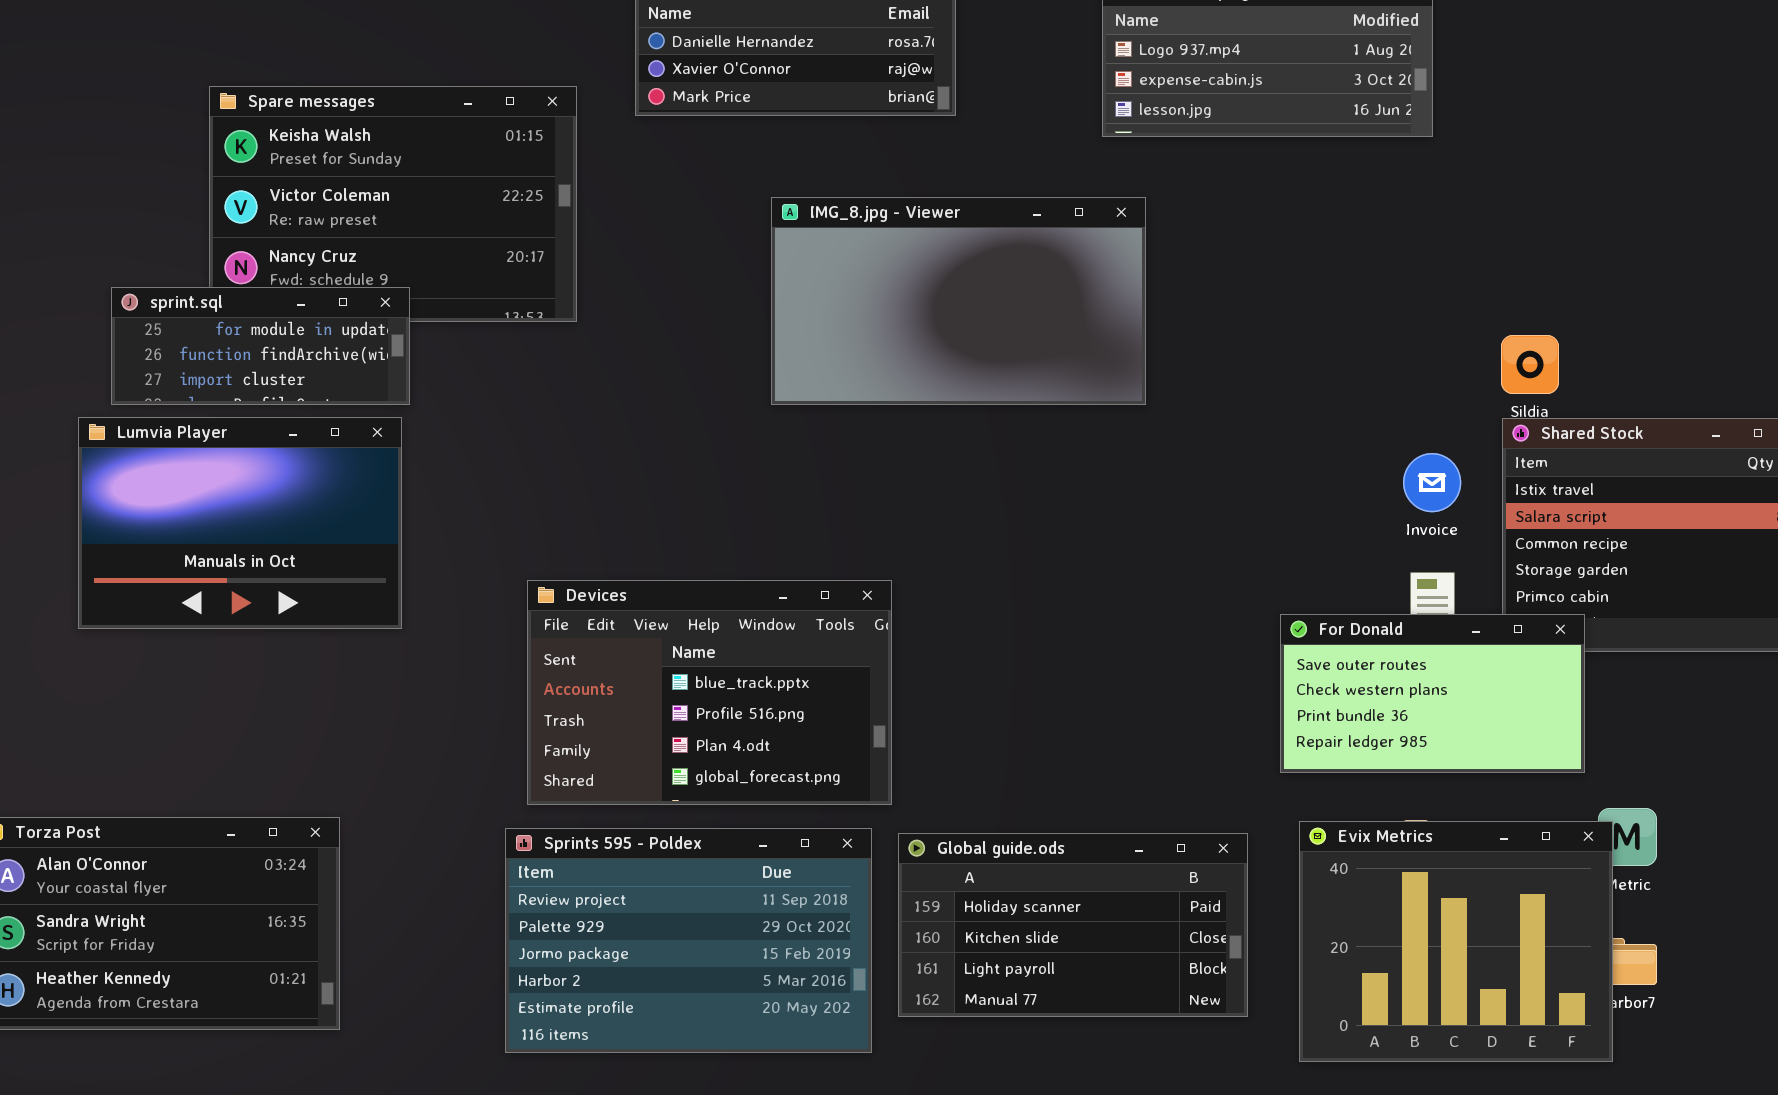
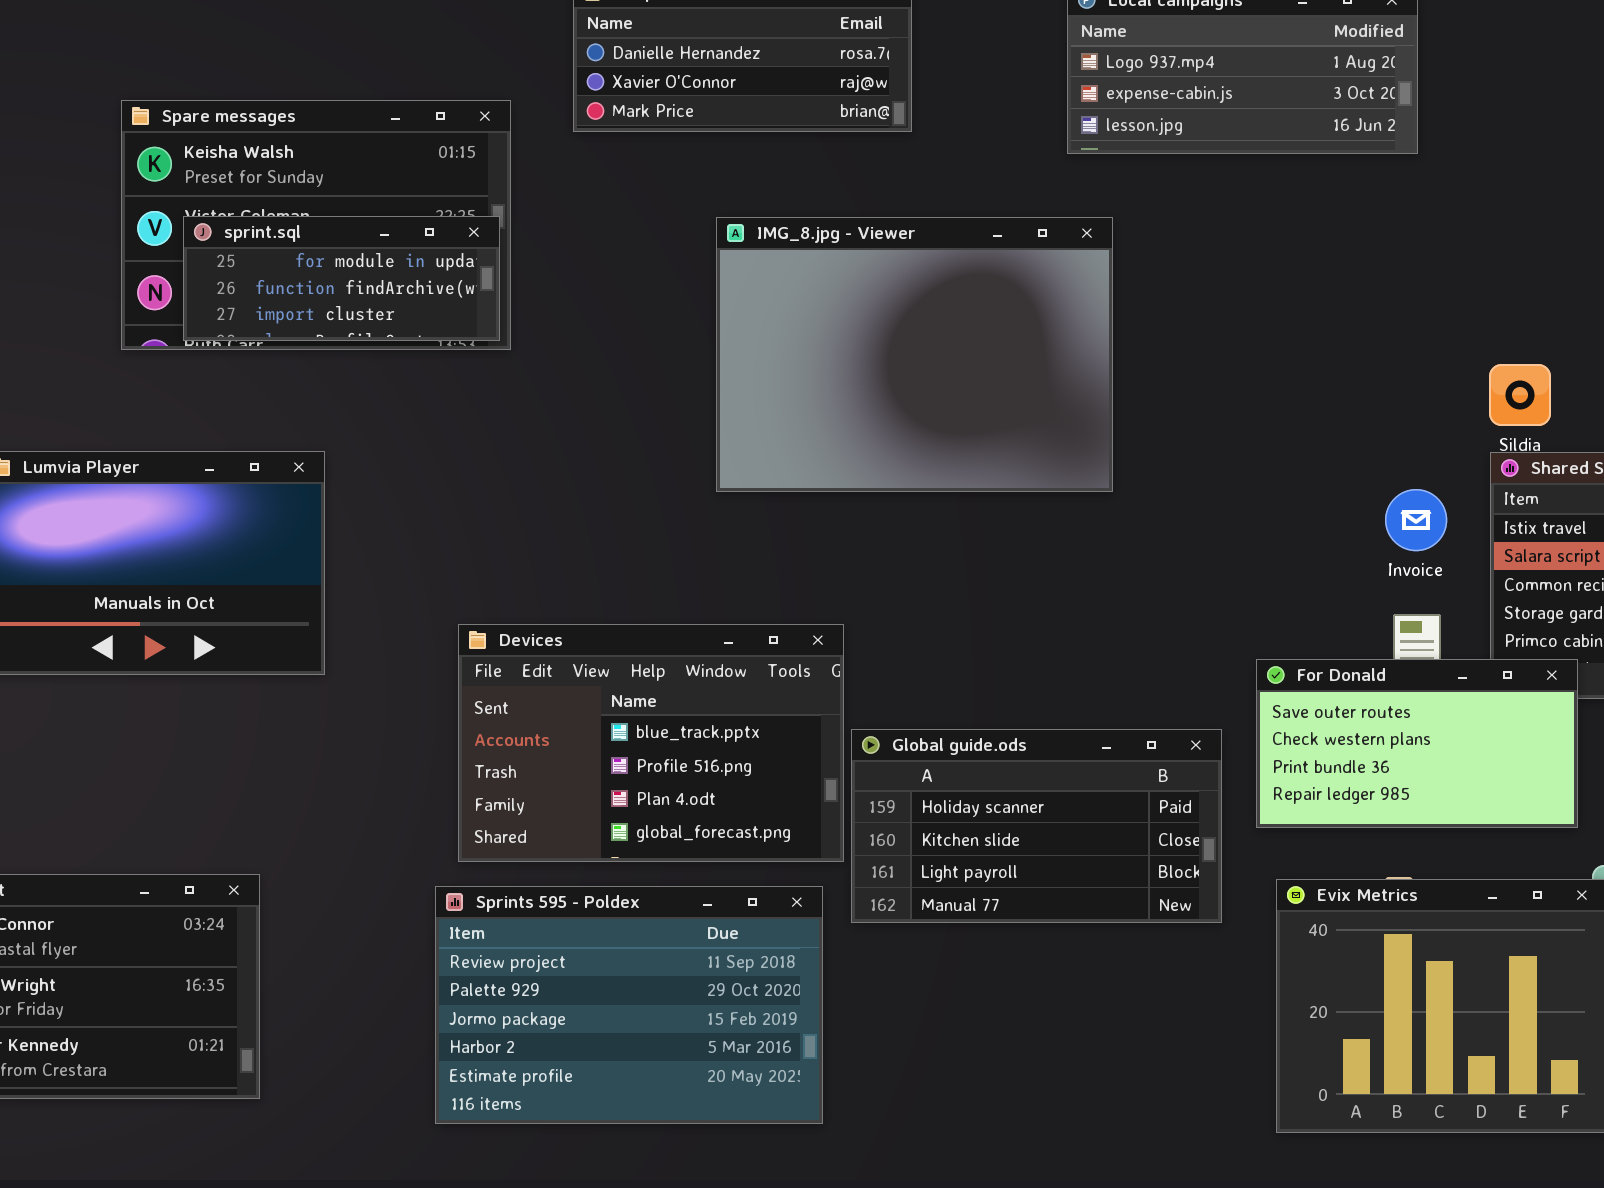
IMG_8.jpg - Viewer: [771,197,1146,405] -> [716,217,1113,492], resized
sprint.sql: [111,287,410,405] -> [183,216,500,341], moved
Global guide.ods: [898,833,1248,1017] -> [851,729,1222,923], moved

